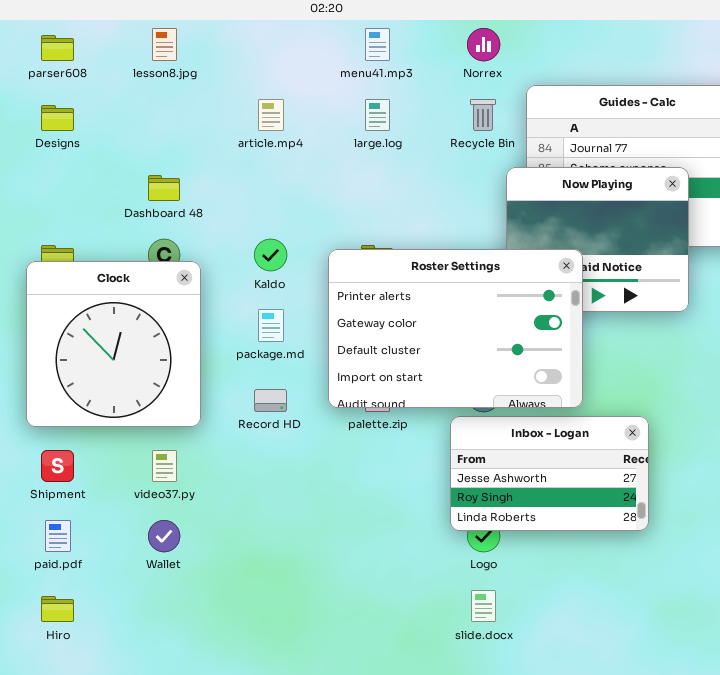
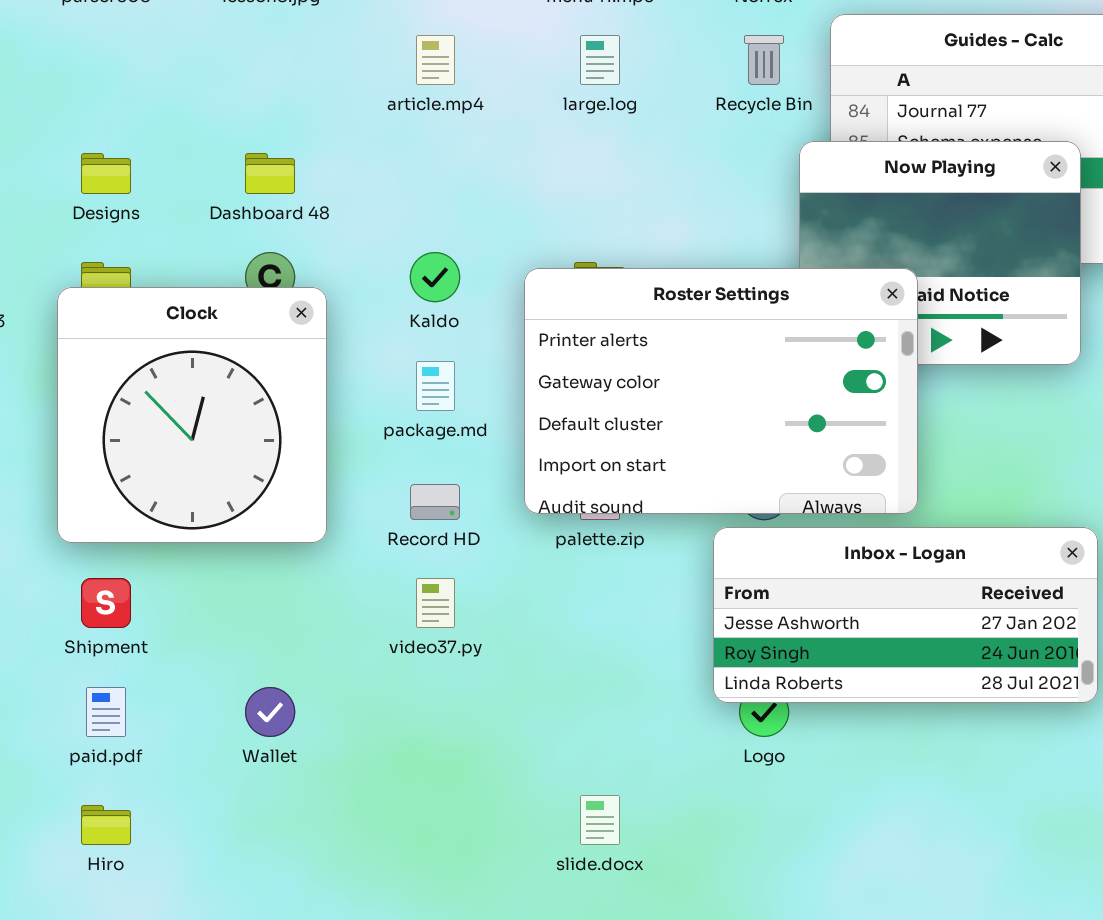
Designs: [41,105,74,131] -> [81,153,131,194], moved
Inbox - Logan: [450,416,649,531] -> [713,527,1098,703], resized
video37.py: [152,450,177,482] -> [416,578,455,628], moved
slide.docx: [471,590,496,622] -> [580,795,620,845], moved

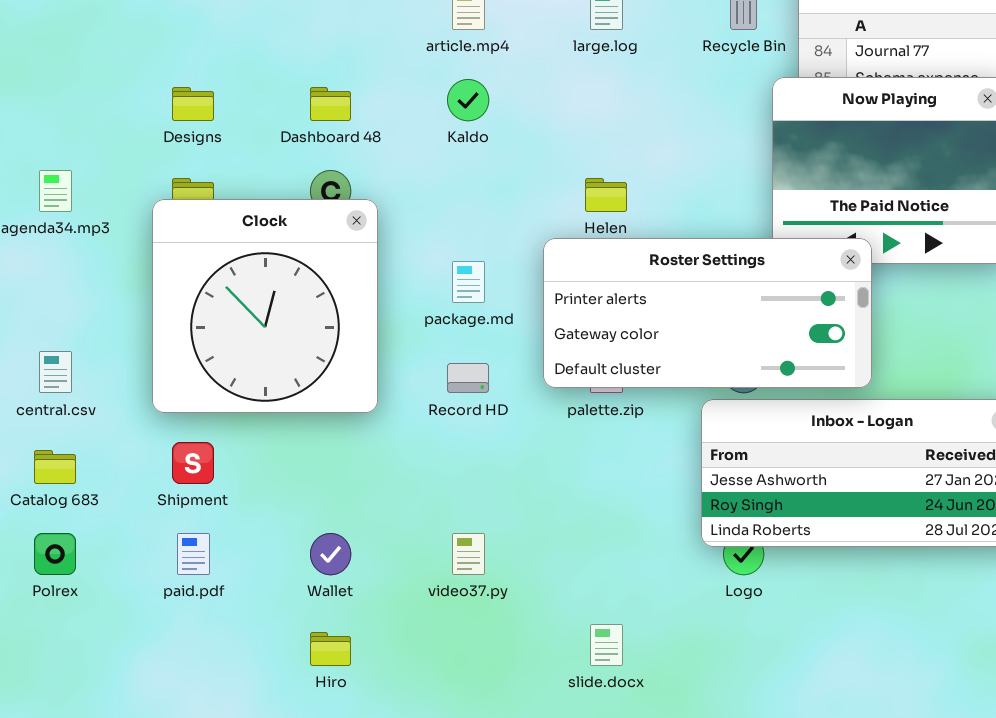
Kaldo: [410,252,460,302] -> [447,79,489,121], moved
Roster Settings: [524,268,918,514] -> [543,238,872,388], resized
video37.py: [416,578,455,628] -> [452,533,485,575], moved
Hiro: [81,805,131,845] -> [310,632,351,666], moved

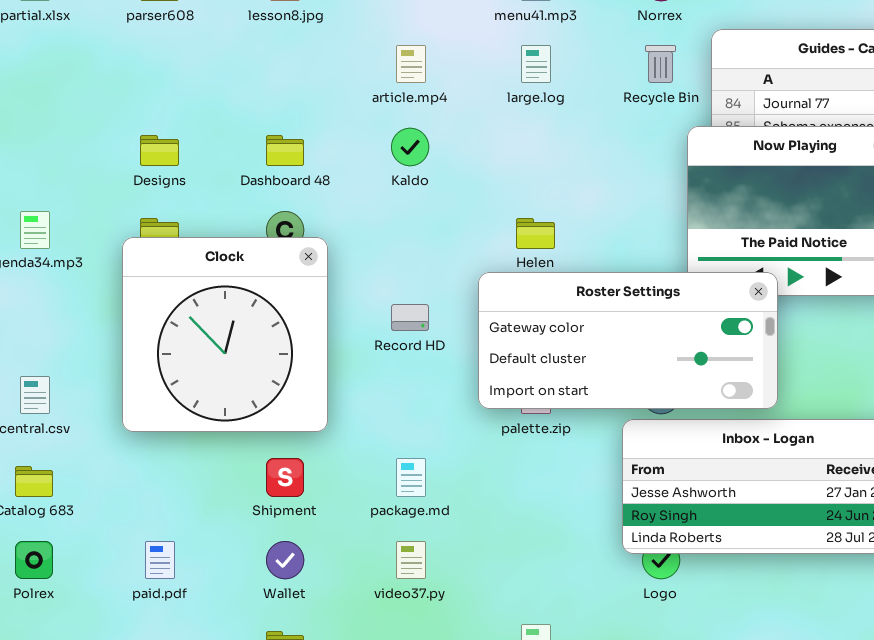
Roster Settings: [543,238,872,388] -> [478,272,778,409], scrolled down 1 row
package.md: [452,261,485,303] -> [396,458,426,497], moved
Record HD: [447,363,489,393] -> [391,304,429,331], moved
Shipment: [172,442,214,484] -> [266,458,304,497], moved

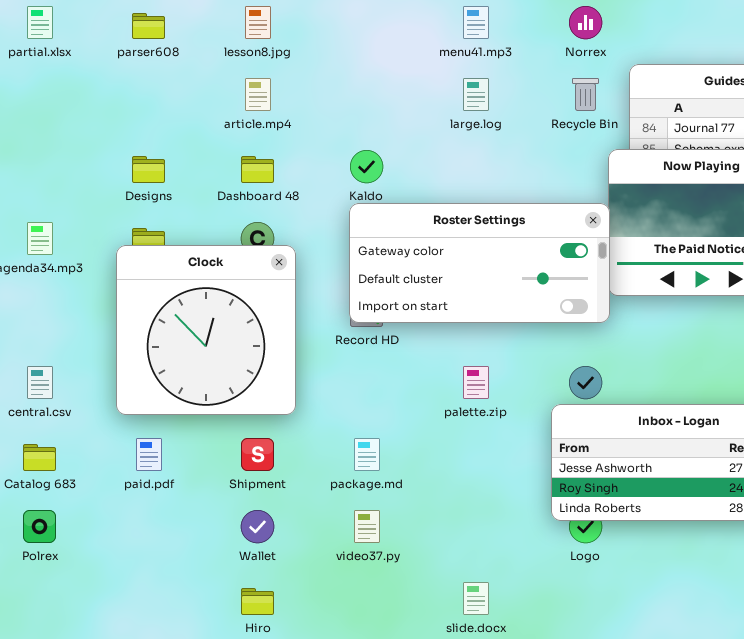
article.mp4: [396,45,426,83] -> [245,78,271,111], moved
Roster Settings: [478,272,778,409] -> [349,203,610,323], moved
paid.pdf: [145,541,175,579] -> [136,438,162,471], moved

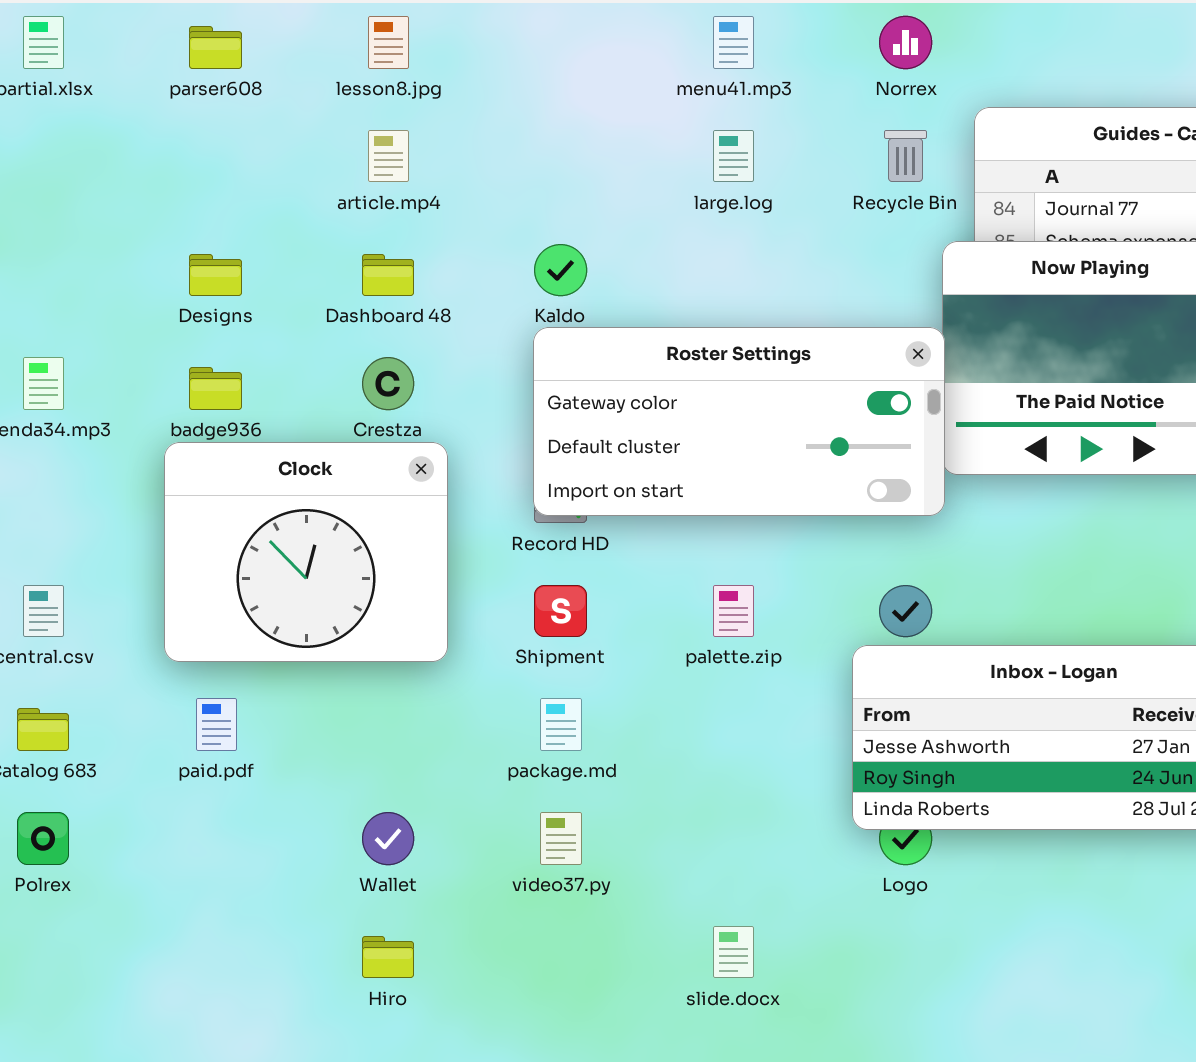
Clock: [116,245,296,415] -> [164,442,448,662], resized
Shipment: [241,438,274,471] -> [534,585,587,637], moved

